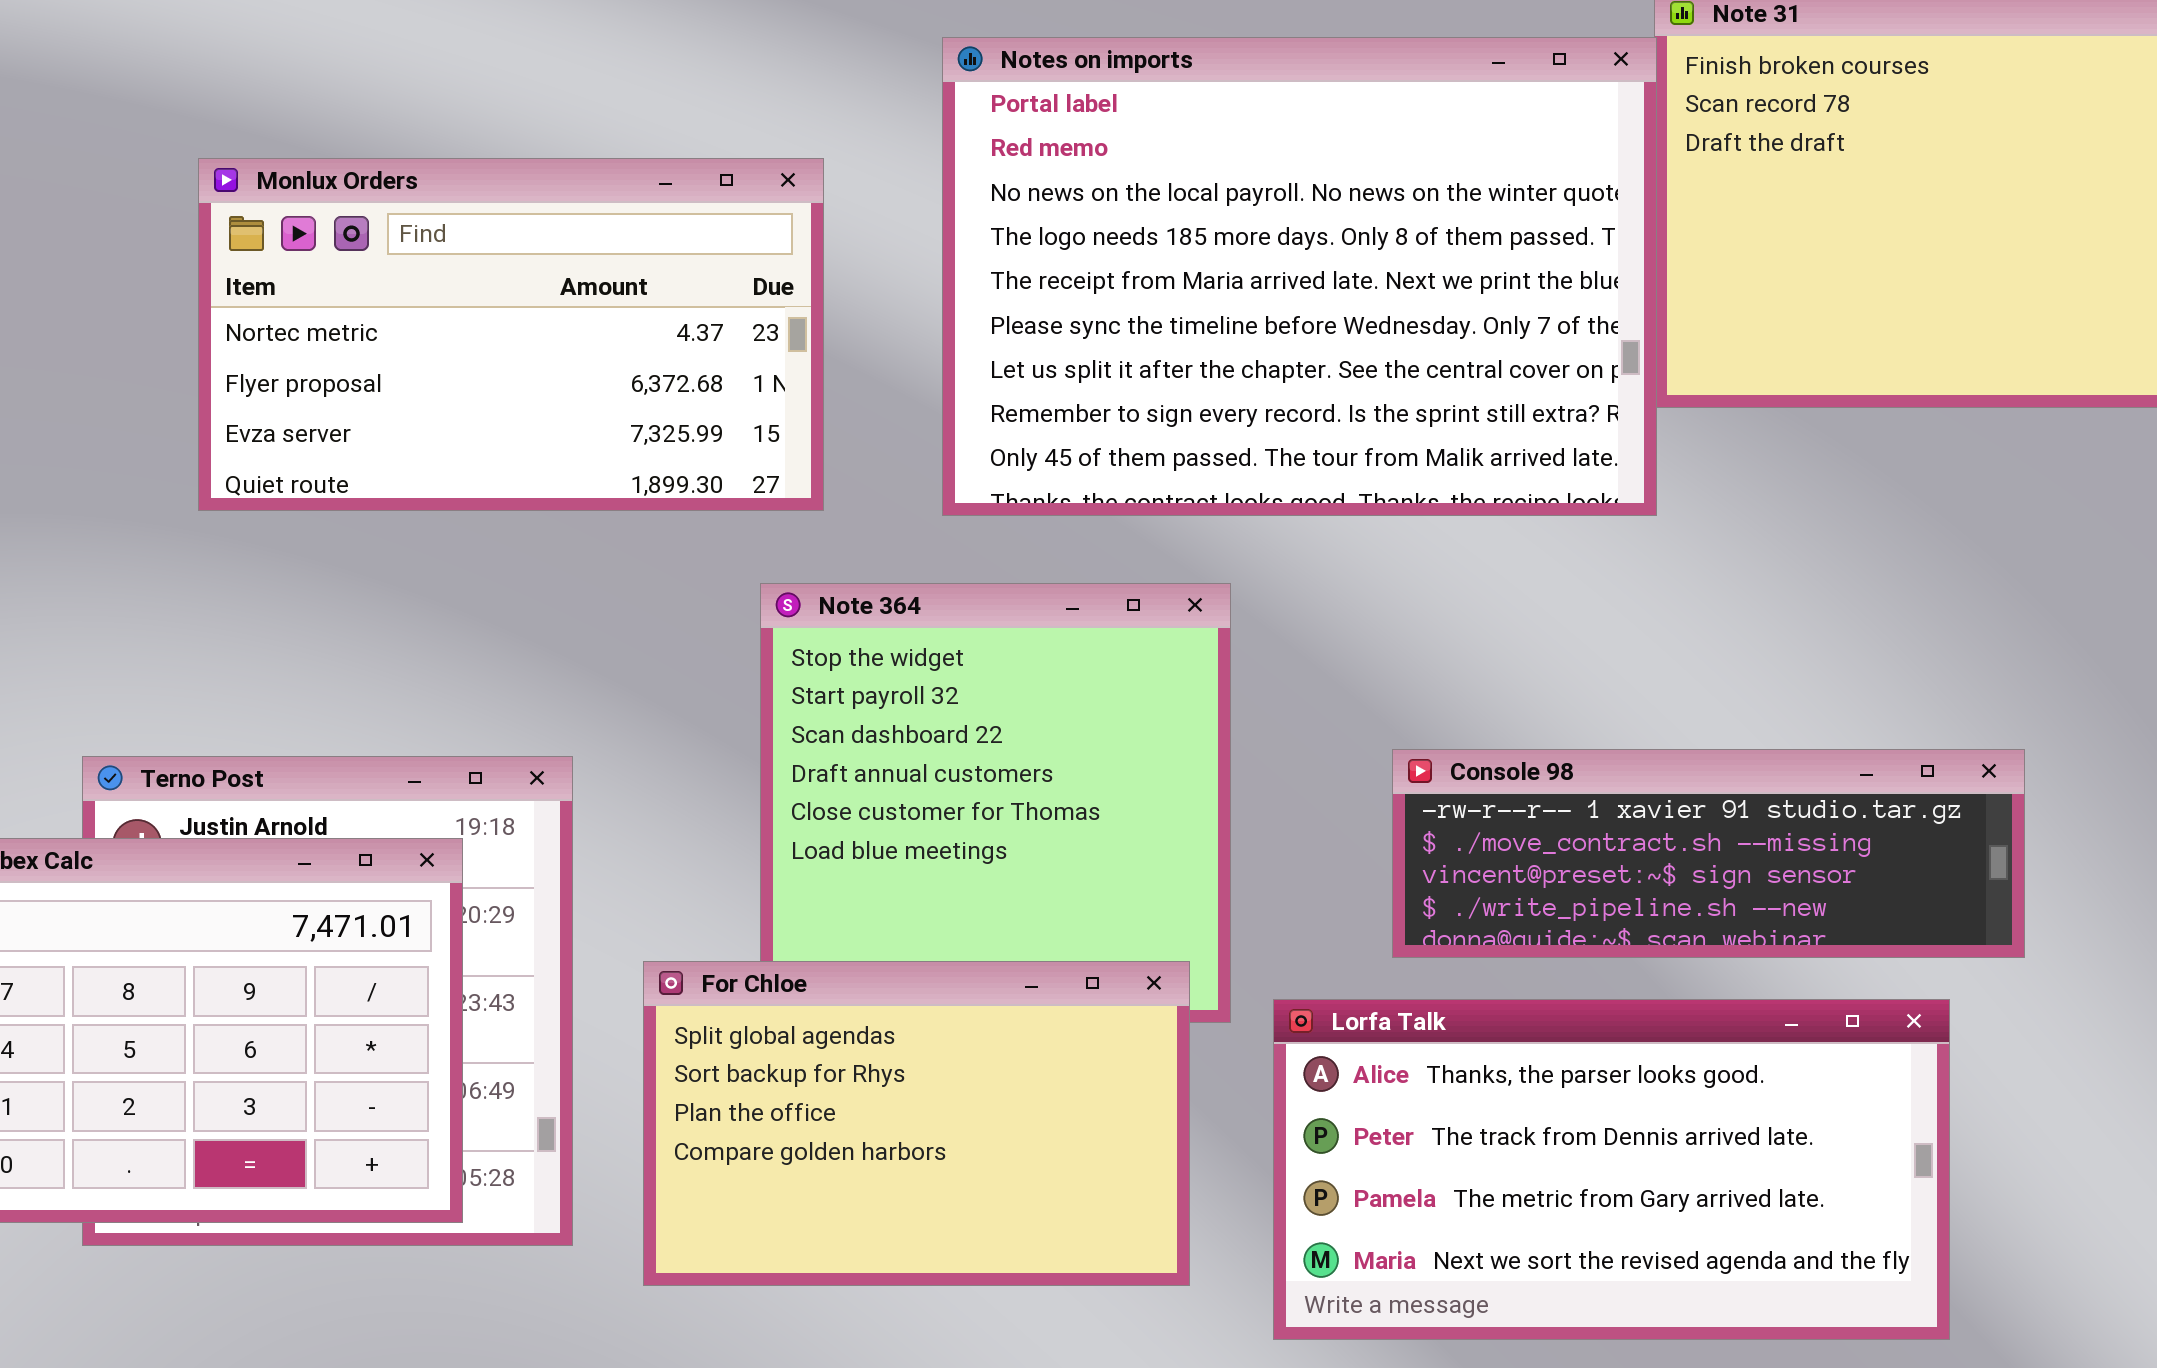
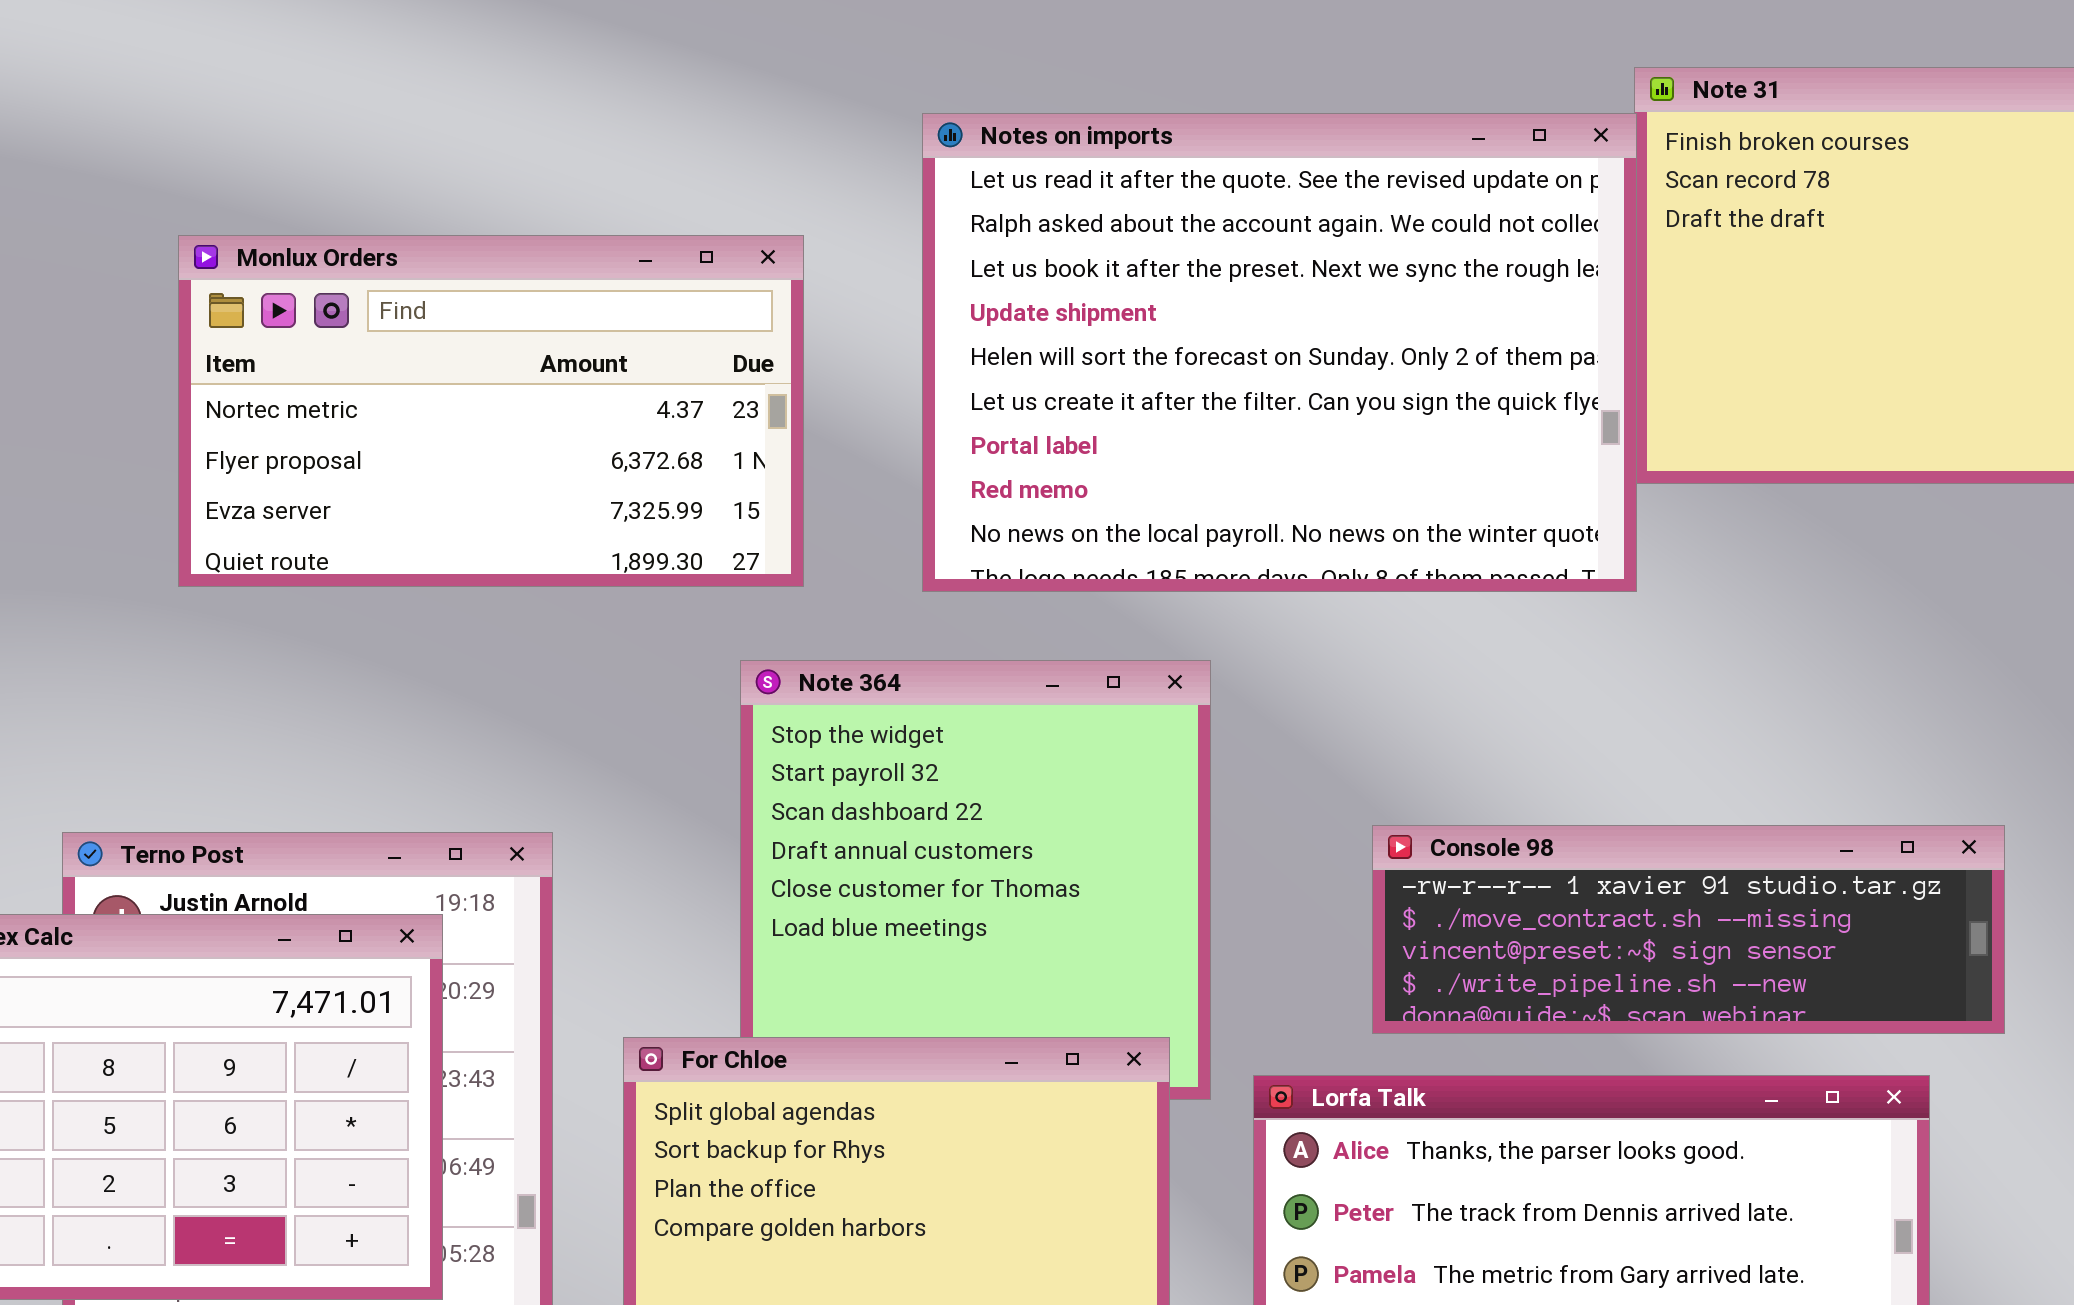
Notes on imports: [942,37,1657,516] -> [922,113,1637,592], scrolled up 6 rows

